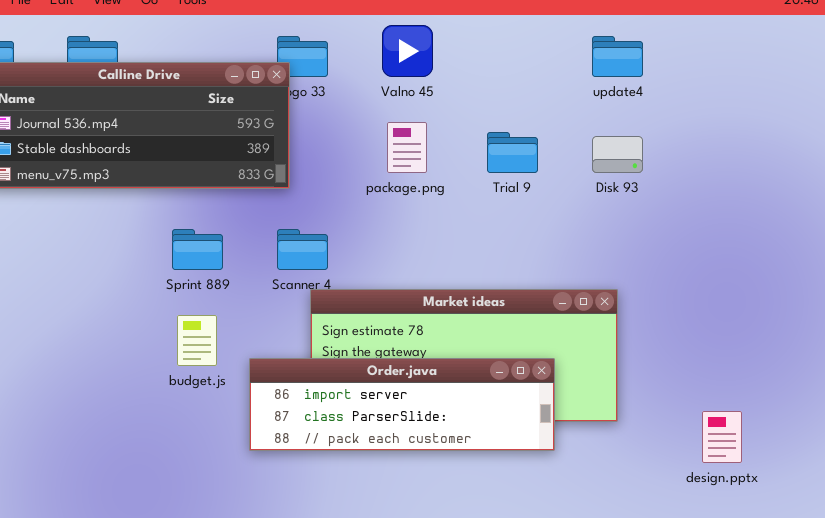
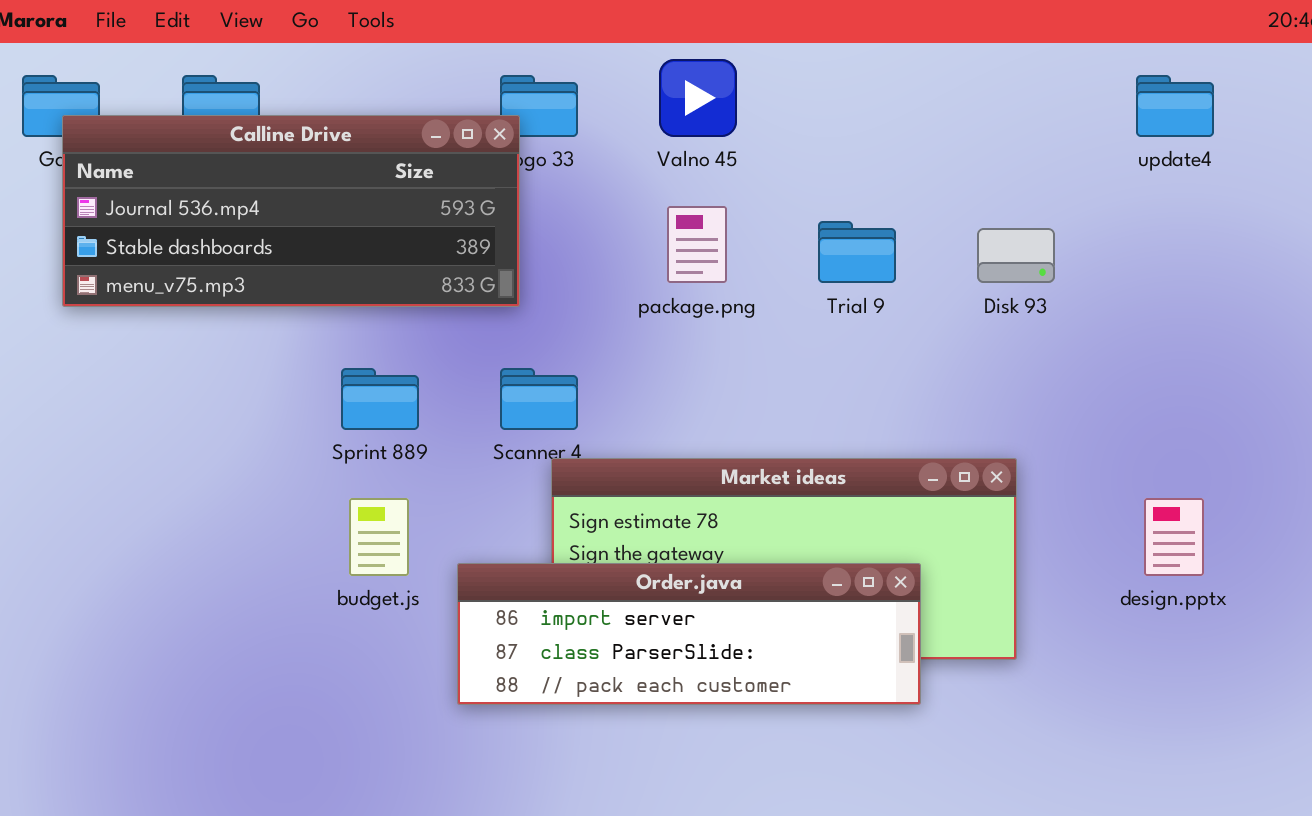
update4: [592,36,643,77] -> [1136,75,1214,137], moved
design.pptx: [702,411,742,463] -> [1144,498,1204,576], moved

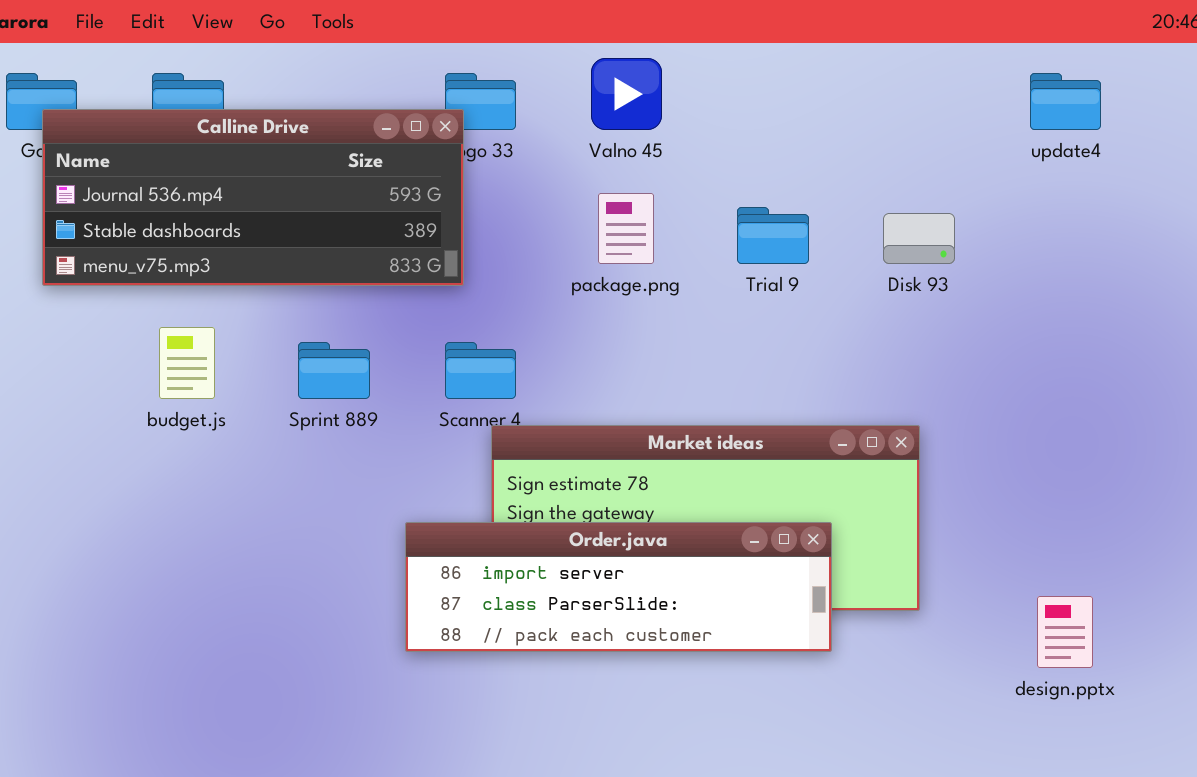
budget.js: [349,498,409,576] -> [159,327,215,399], moved
design.pptx: [1144,498,1204,576] -> [1037,596,1093,668], moved

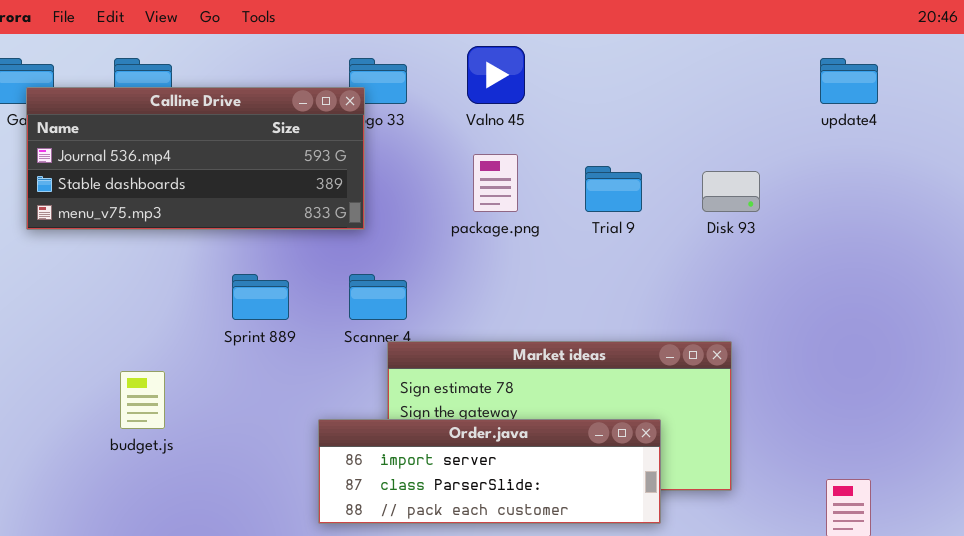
budget.js: [159,327,215,399] -> [120,371,165,429], moved

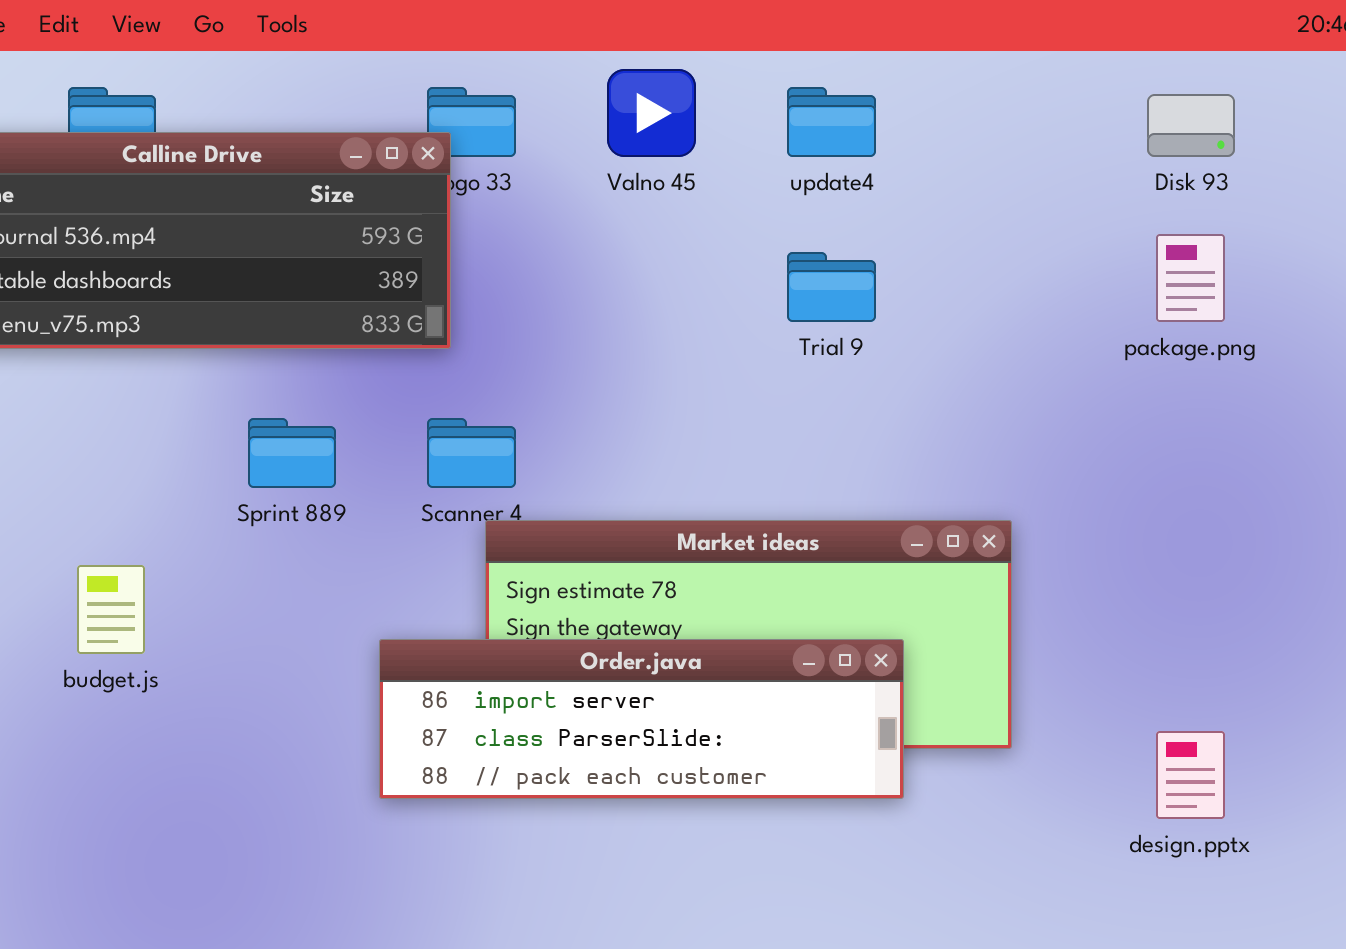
update4: [820,58,878,104] -> [787,87,876,157], moved
package.png: [473,154,518,212] -> [1156,234,1225,322], moved
Disk 93: [702,171,760,212] -> [1147,94,1235,157], moved

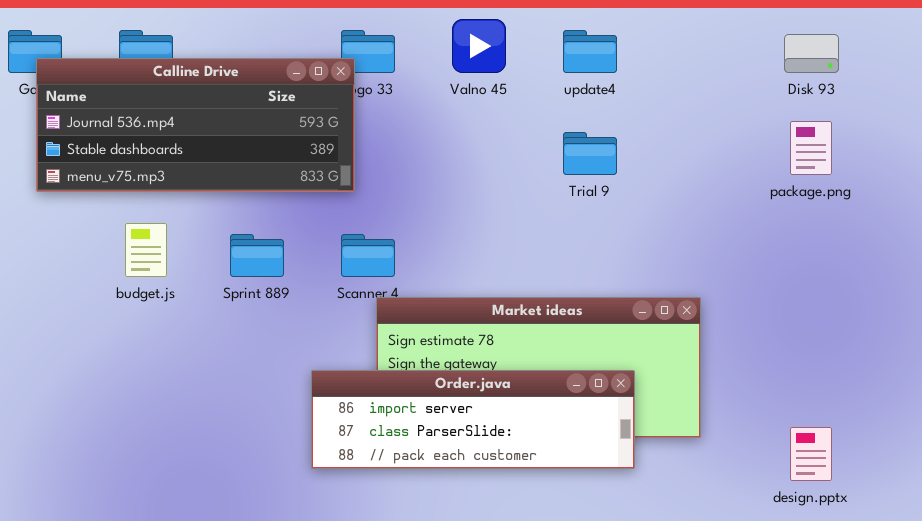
budget.js: [77,565,145,654] -> [125,223,167,277], moved

